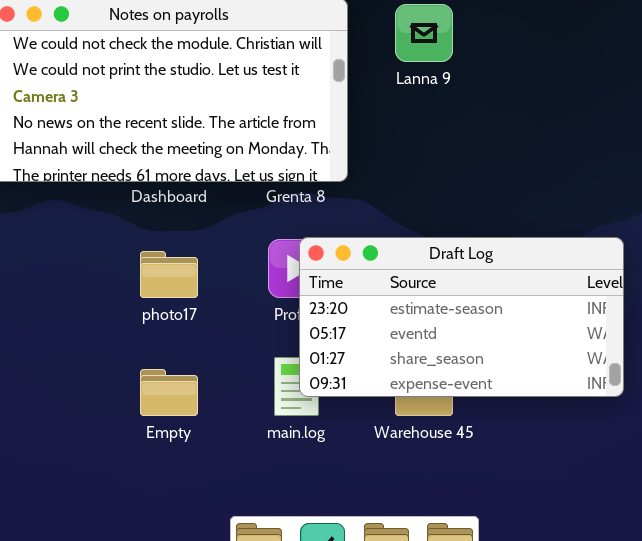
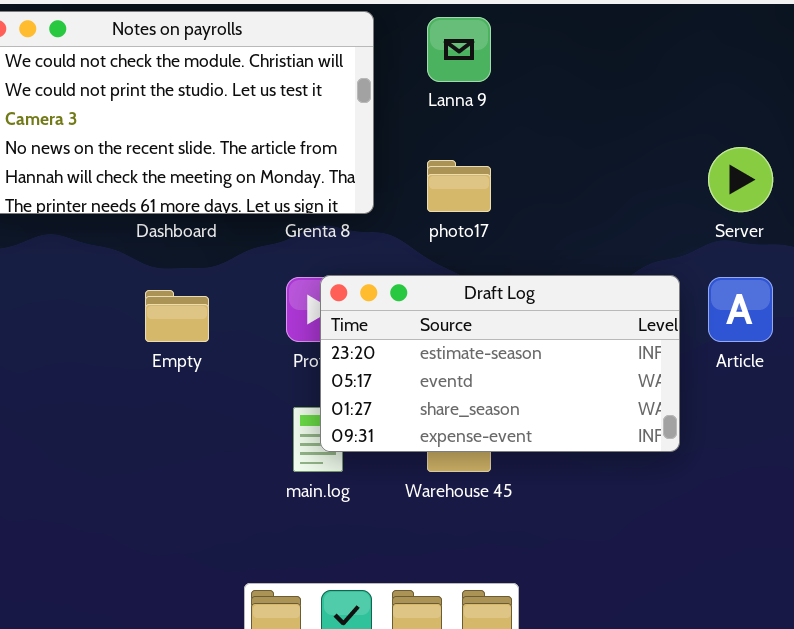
photo17: [140,251,198,298] -> [427,160,491,212], moved
Empty: [140,369,198,416] -> [145,290,209,342], moved

